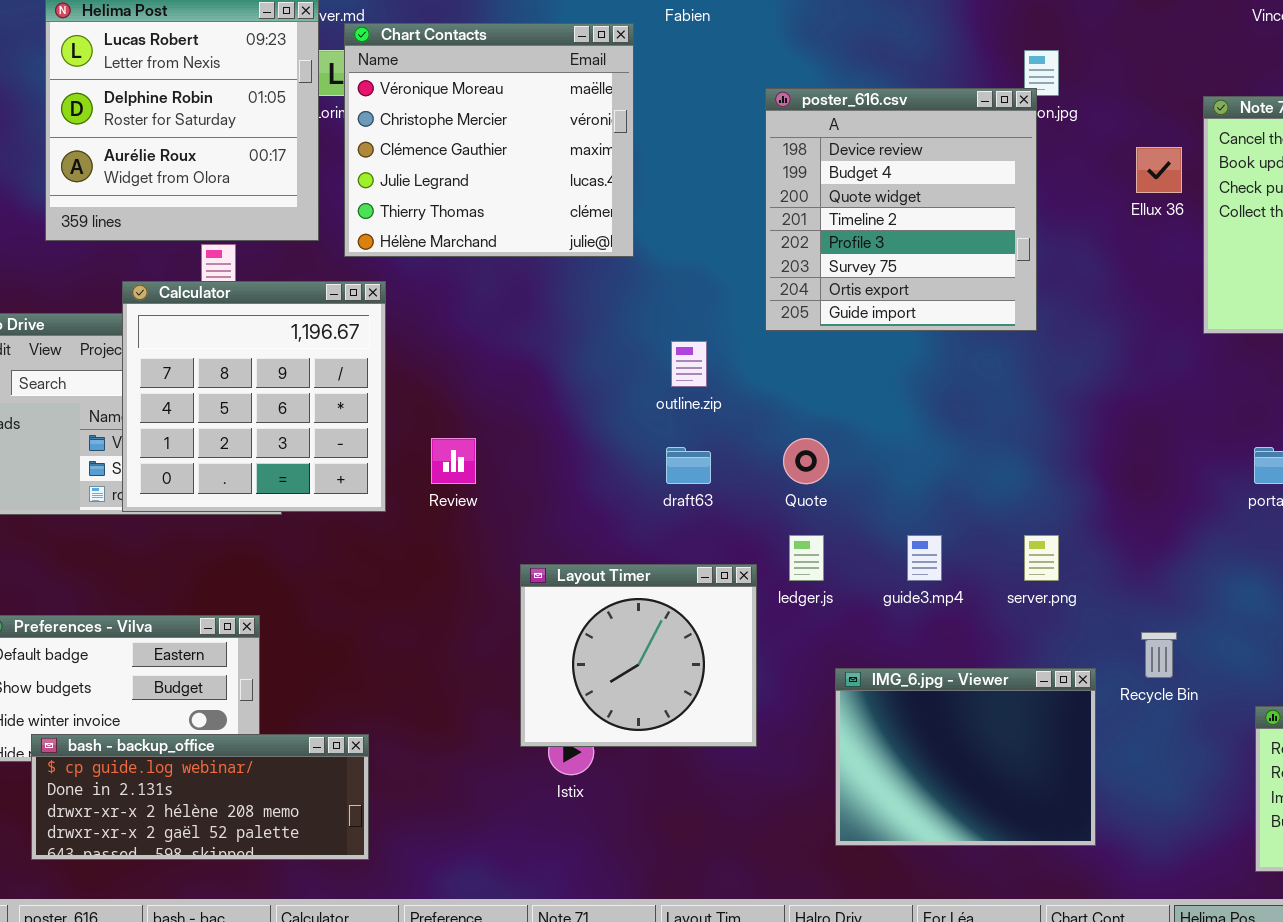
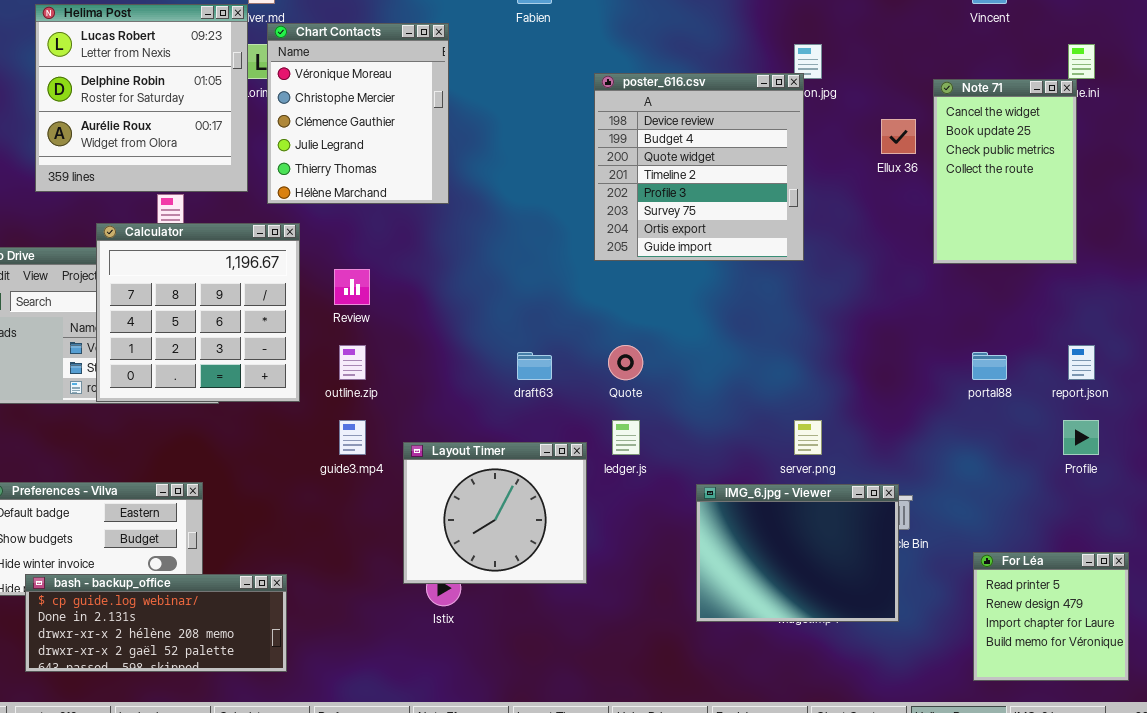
Chart Contacts: [344,23,634,257] -> [267,23,449,204], resized
outline.zip: [671,341,707,387] -> [339,345,366,380], moved
Review: [431,438,476,484] -> [334,269,370,305], moved
guide3.mp4: [907,535,942,581] -> [339,420,366,455], moved
IMG_6.jpg - Viewer: [835,668,1096,846] -> [696,484,899,622], moved

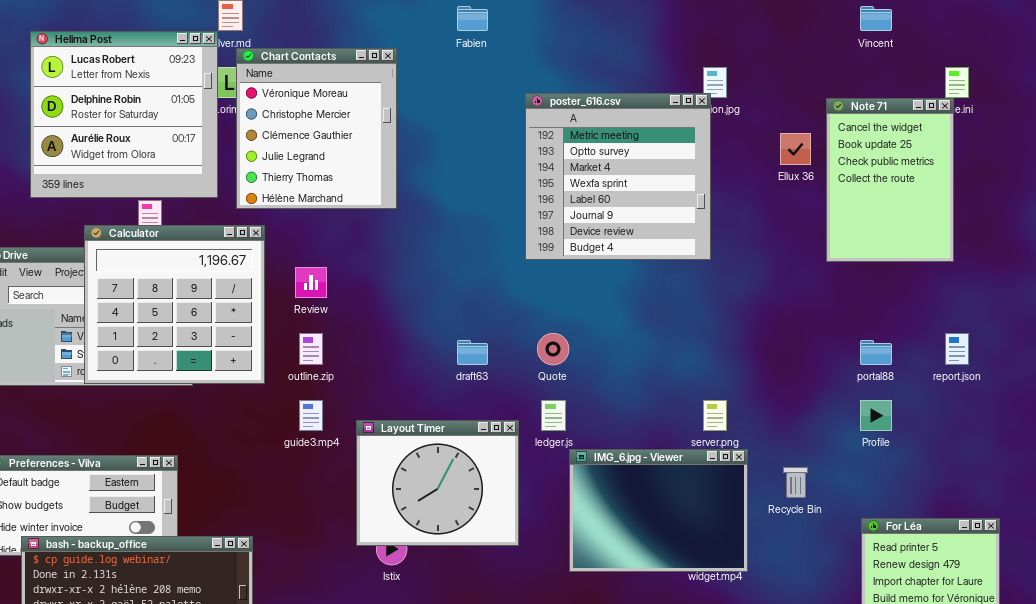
poster_616.csv: [594,73,804,261] -> [525,93,711,260], scrolled up 6 rows
Profile: [1063,420,1099,455] -> [860,400,892,431], moved
IMG_6.jpg - Viewer: [696,484,899,622] -> [569,449,748,572], moved

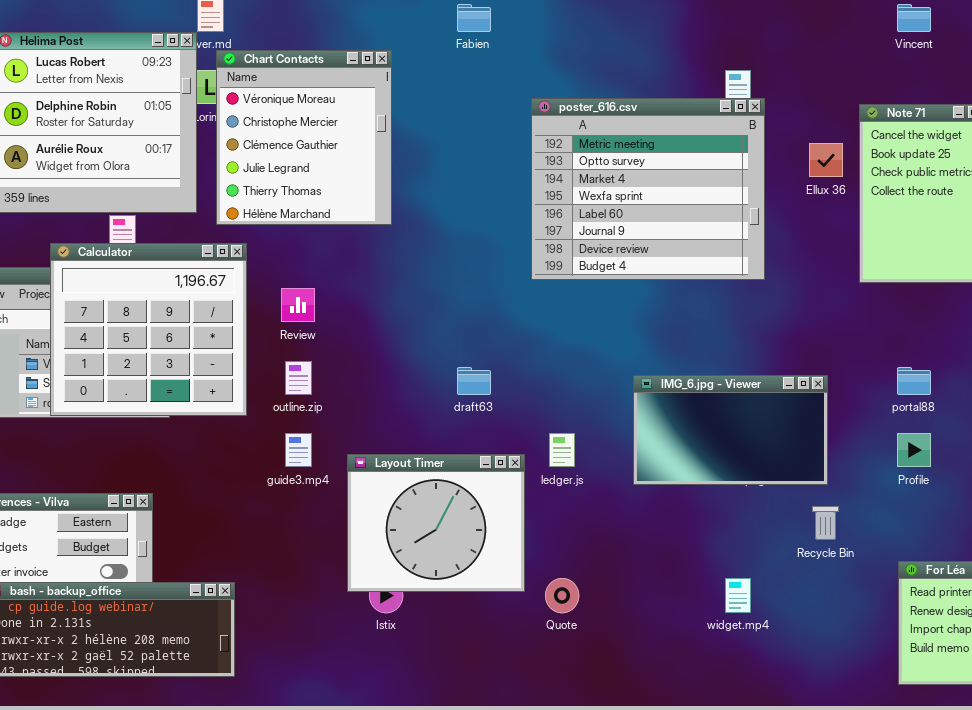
poster_616.csv: [525,93,711,260] -> [531,98,765,280], resized
Quote: [537,333,569,365] -> [545,578,579,613], moved
IMG_6.jpg - Viewer: [569,449,748,572] -> [633,375,828,485], moved, resized

